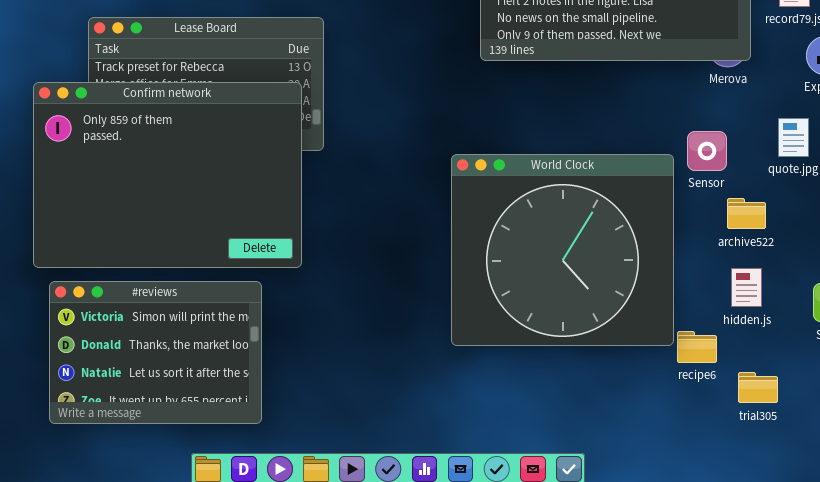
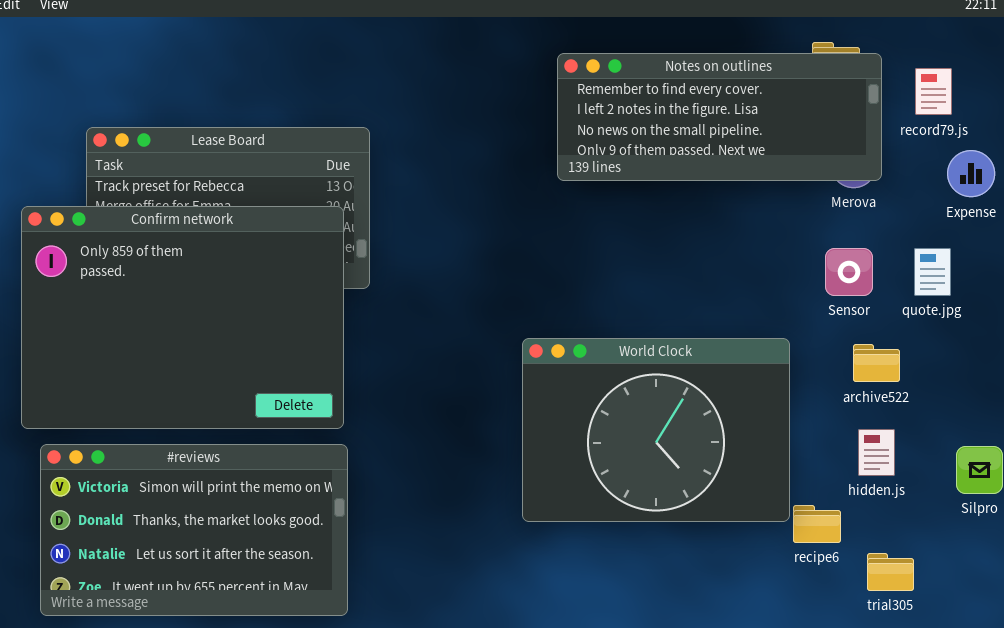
Sensor: [687,131,727,171] -> [825,248,873,296], moved
World Clock: [451,154,674,346] -> [522,338,790,522], resized
#reviews: [49,281,262,424] -> [40,444,348,616], resized

